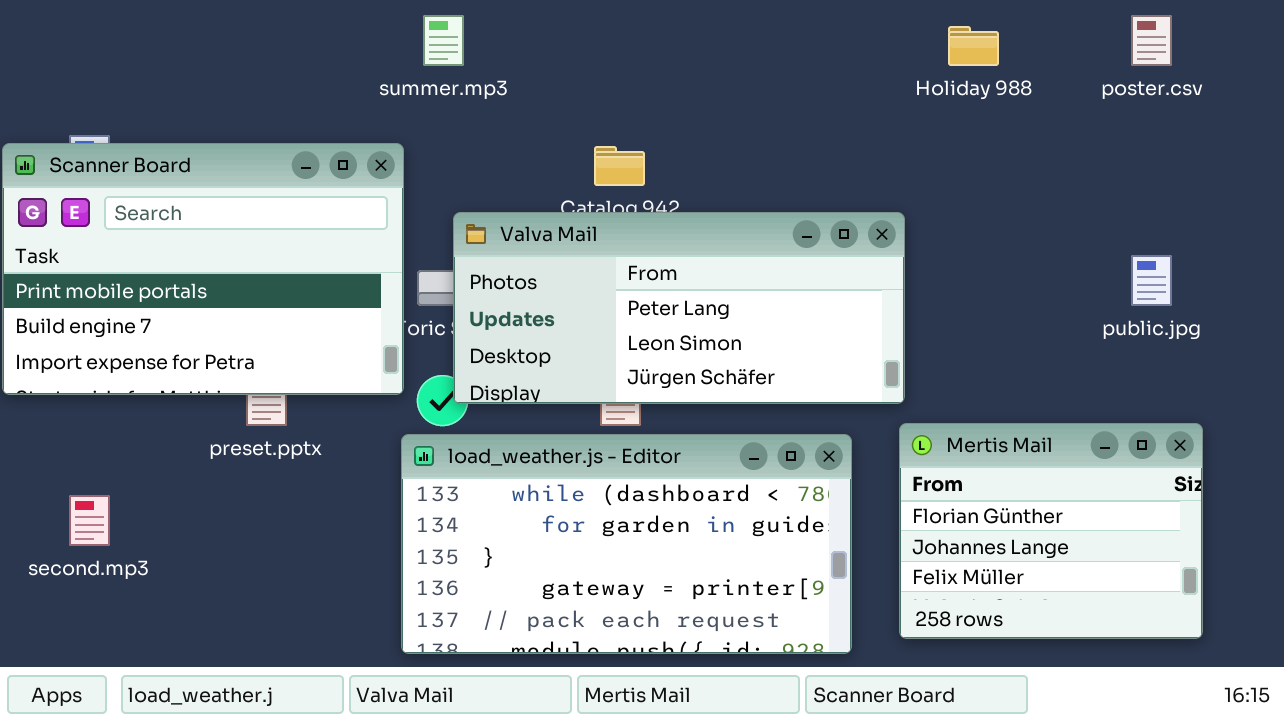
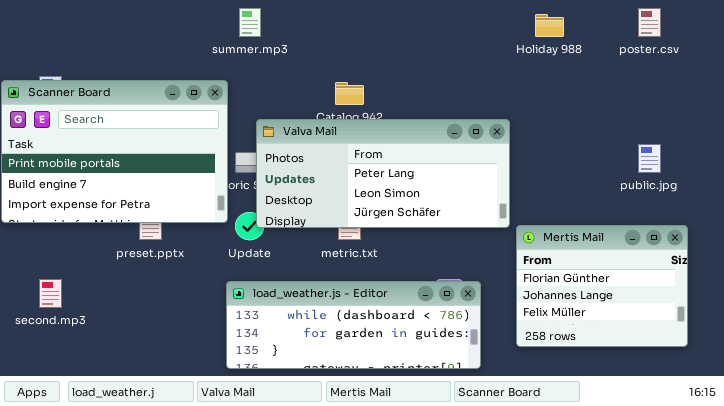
Mertis Mail: [899,423,1203,639] -> [516,225,688,347], moved
load_weather.js - Editor: [401,434,852,654] -> [226,281,481,369], resized

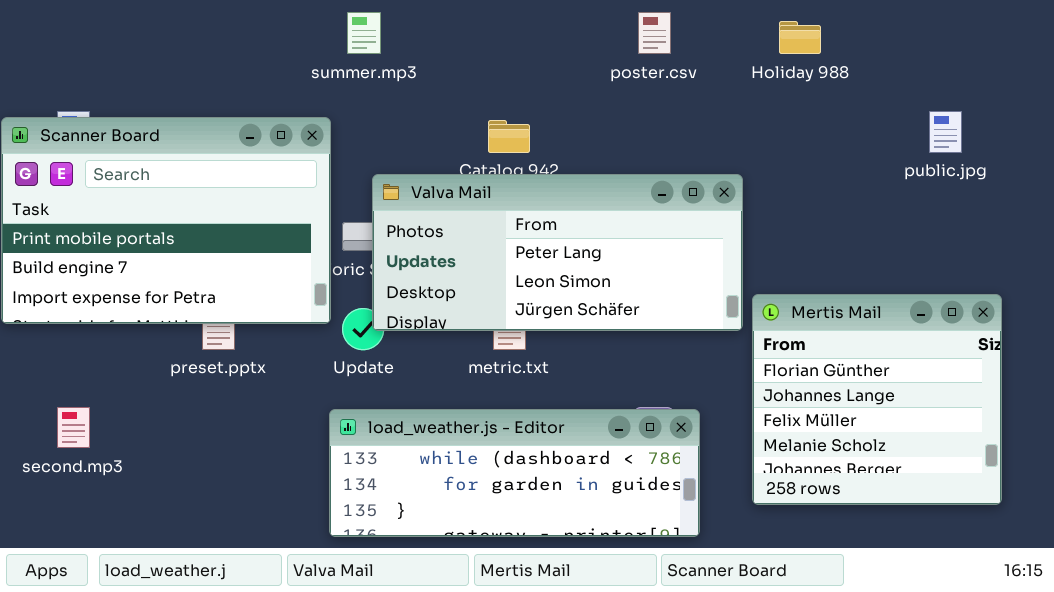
poster.csv: [638,8,661,37] -> [638,12,671,54], moved
public.jpg: [638,144,661,173] -> [929,111,962,153], moved
Mertis Mail: [516,225,688,347] -> [752,294,1002,505], resized

